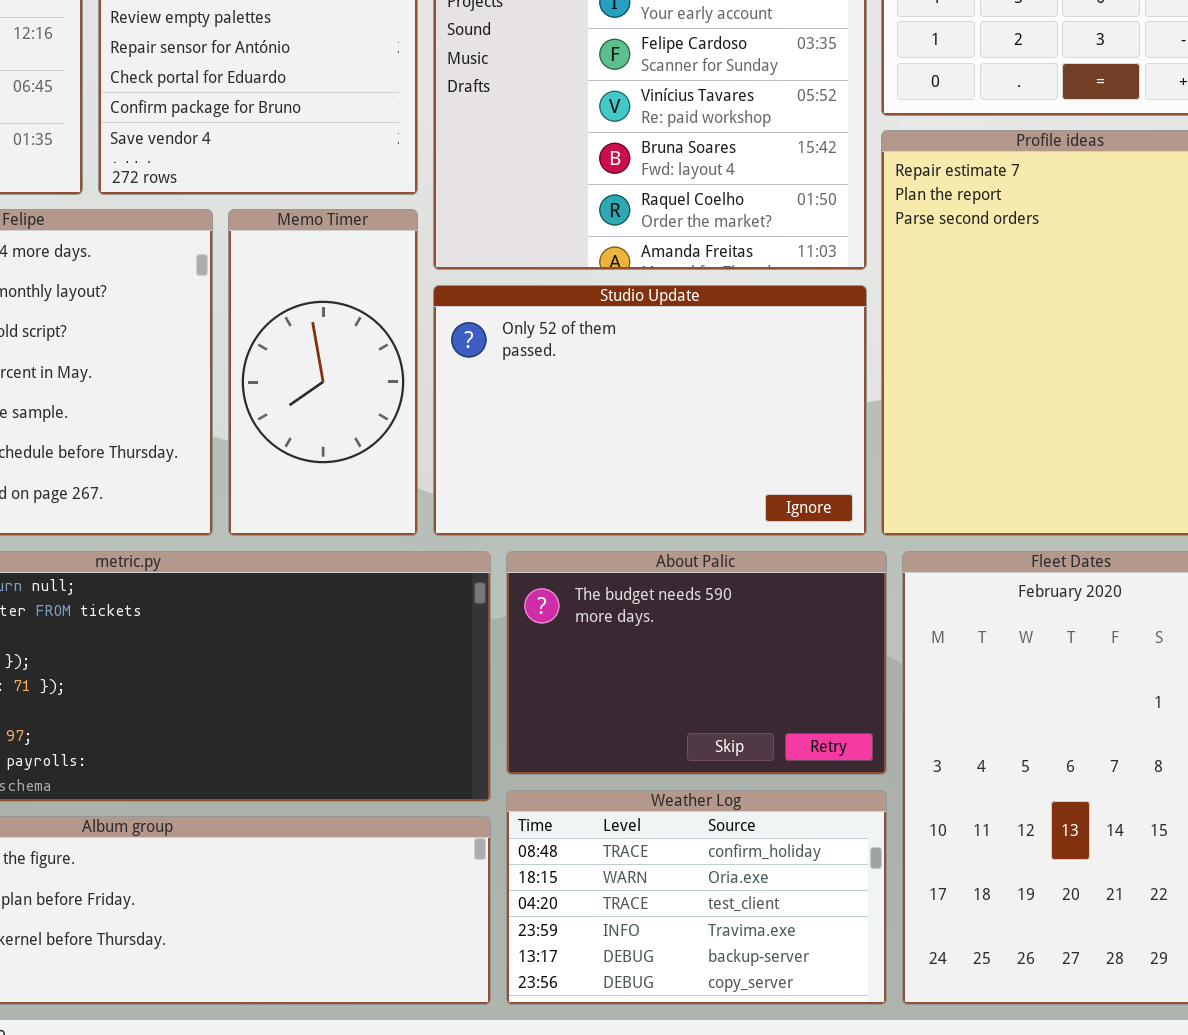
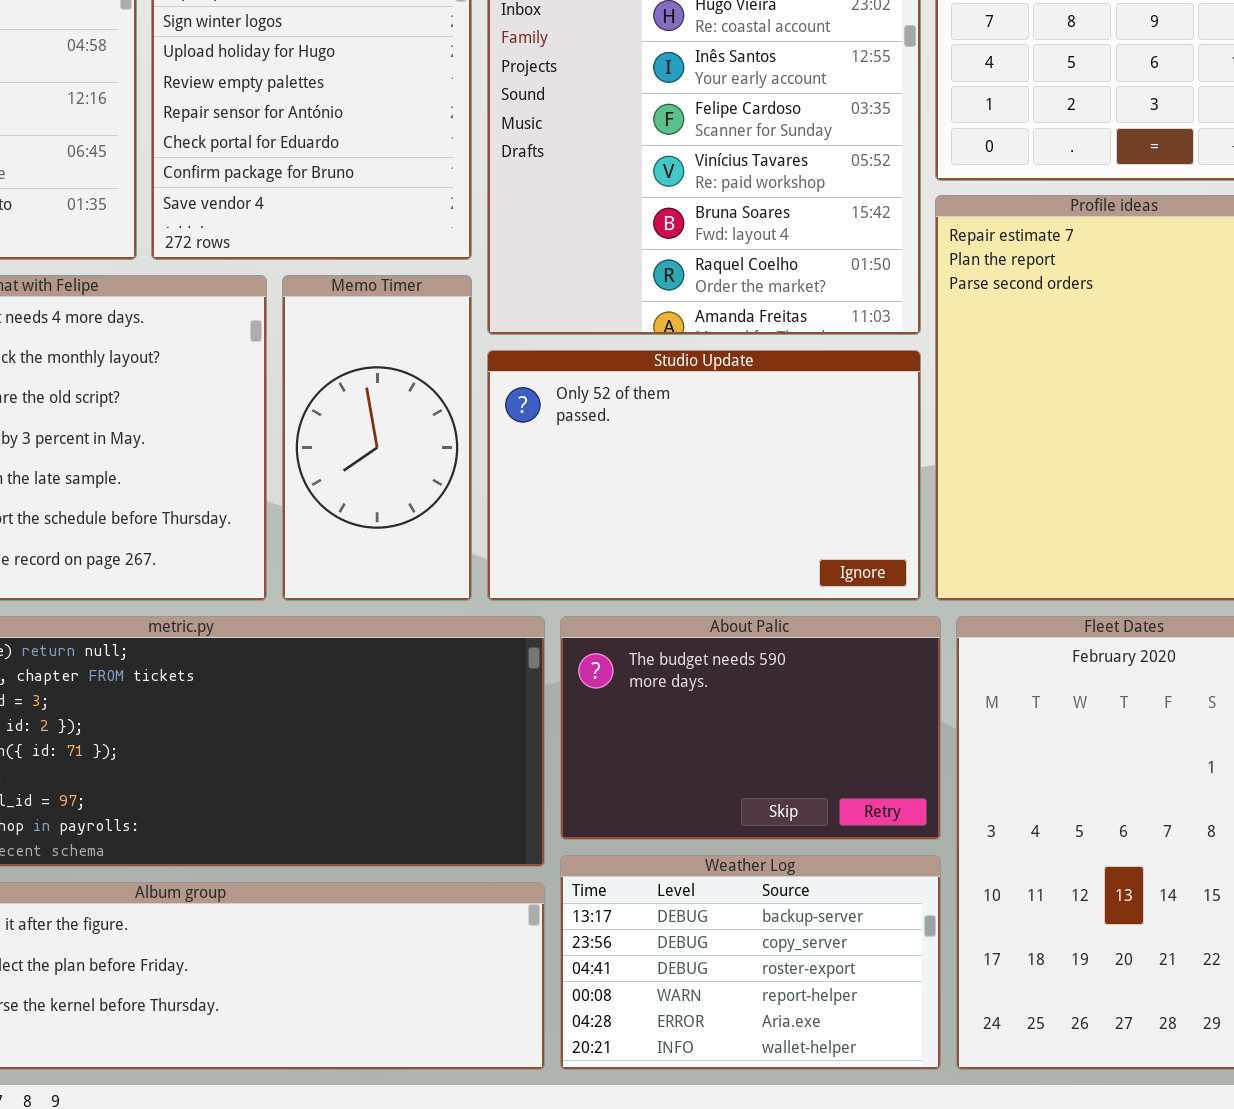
Weather Log: [506,790,887,1005] -> [560,855,941,1070], scrolled down 4 rows

